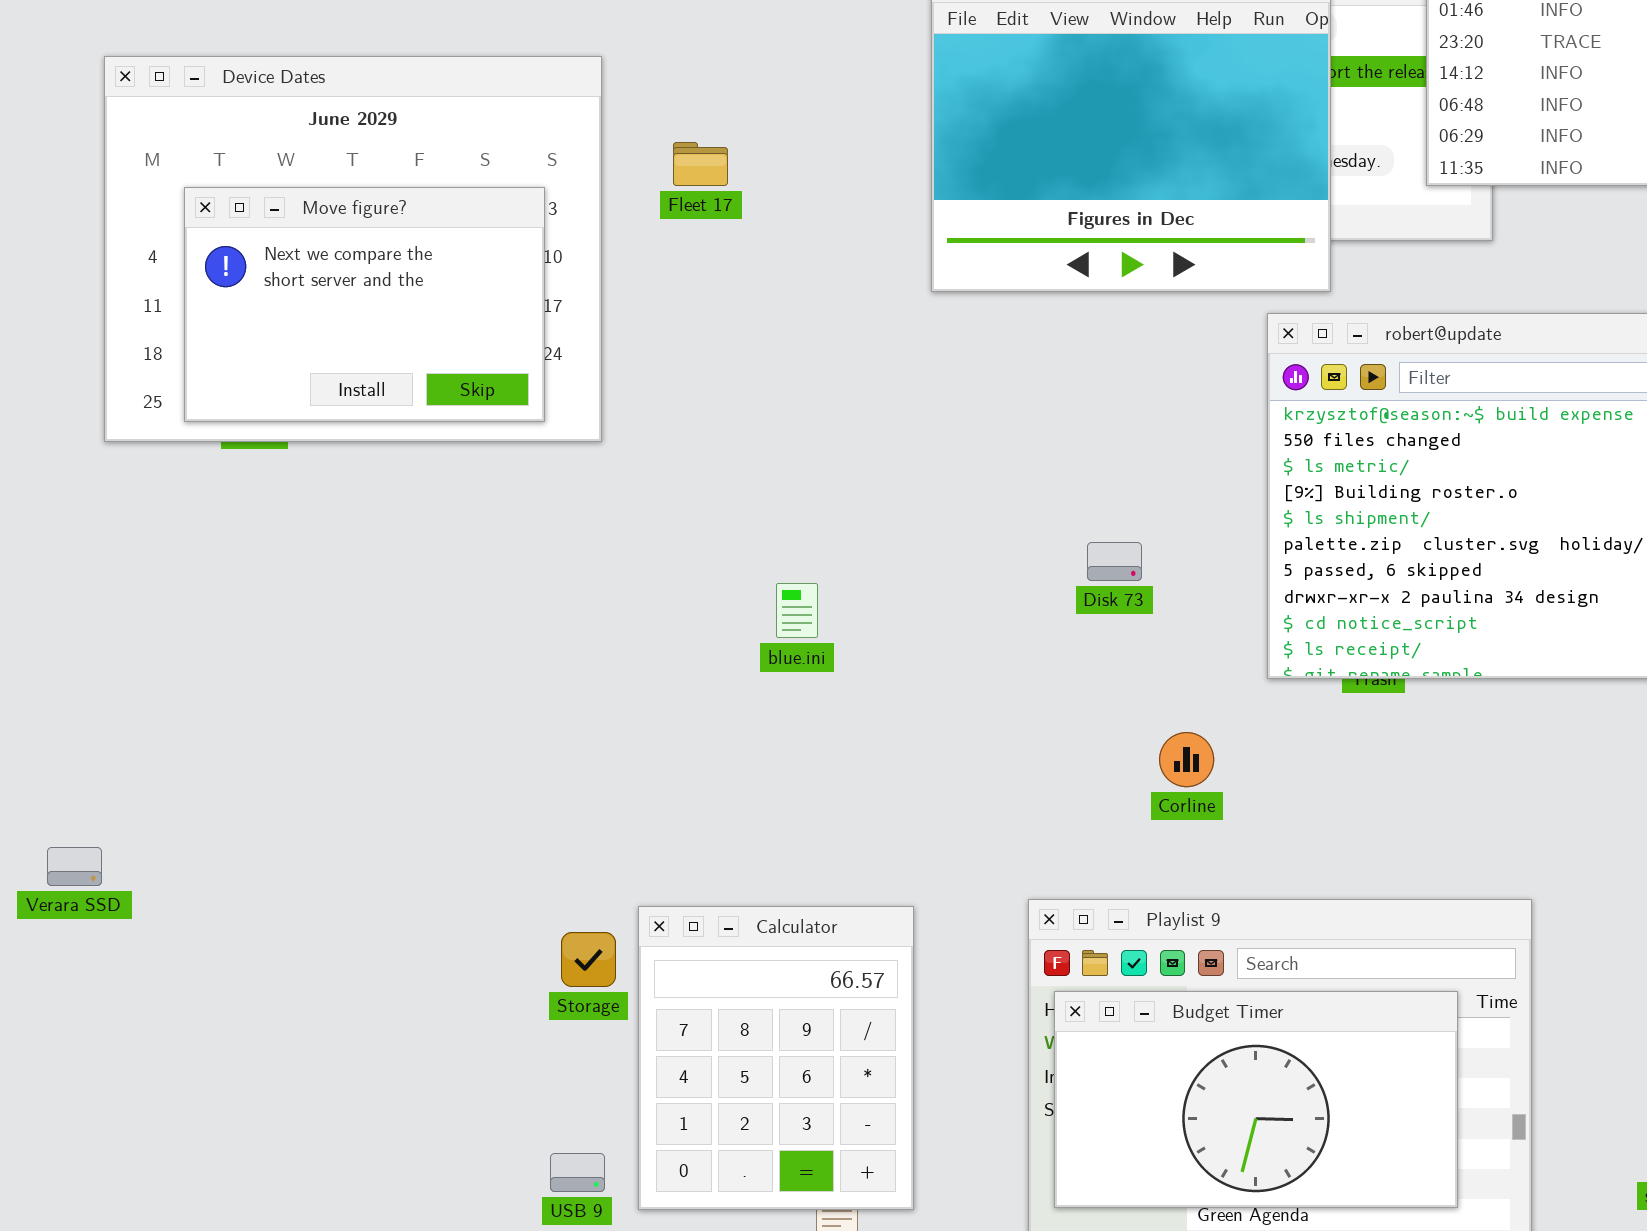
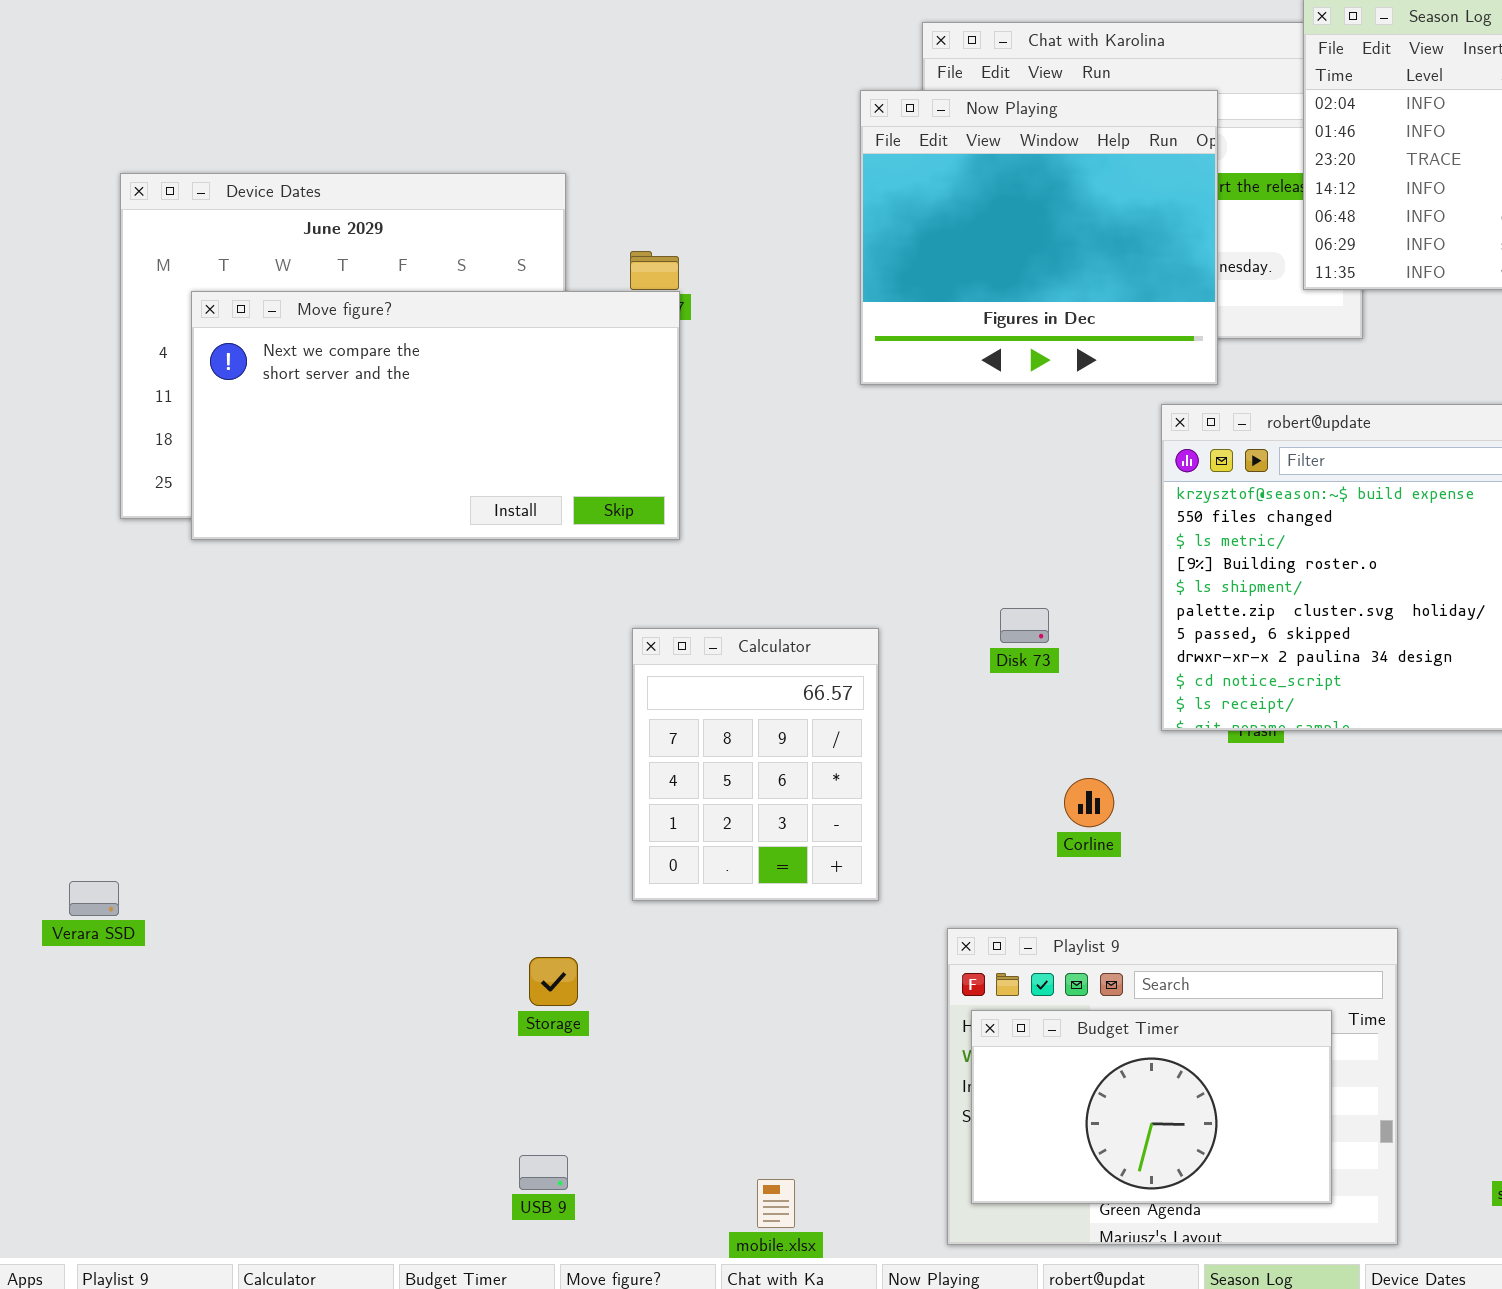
Move figure?: [184,187,545,422] -> [191,291,680,540], resized
Calculator: [638,906,914,1210] -> [632,628,879,901], moved

